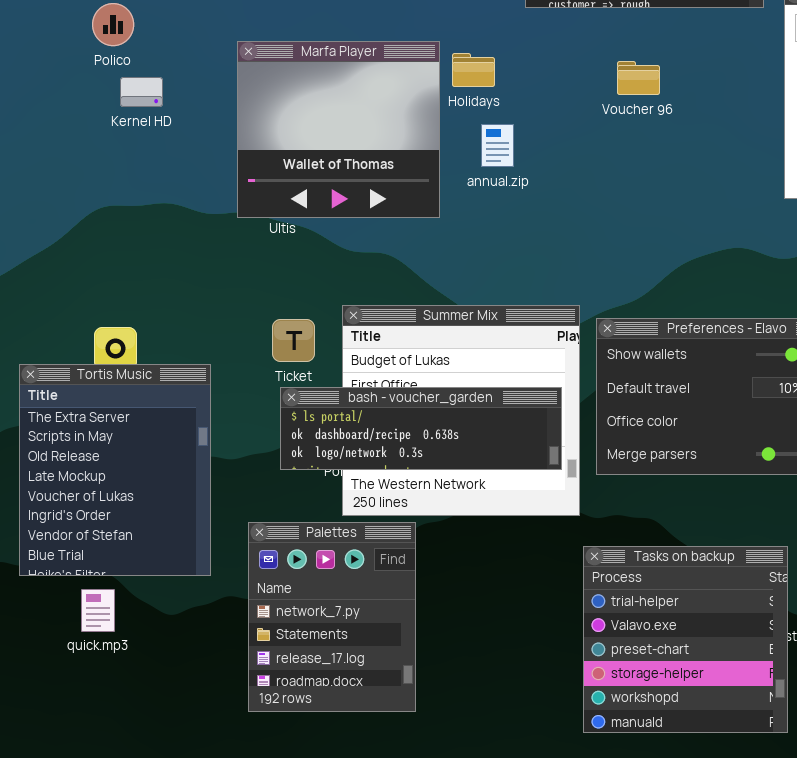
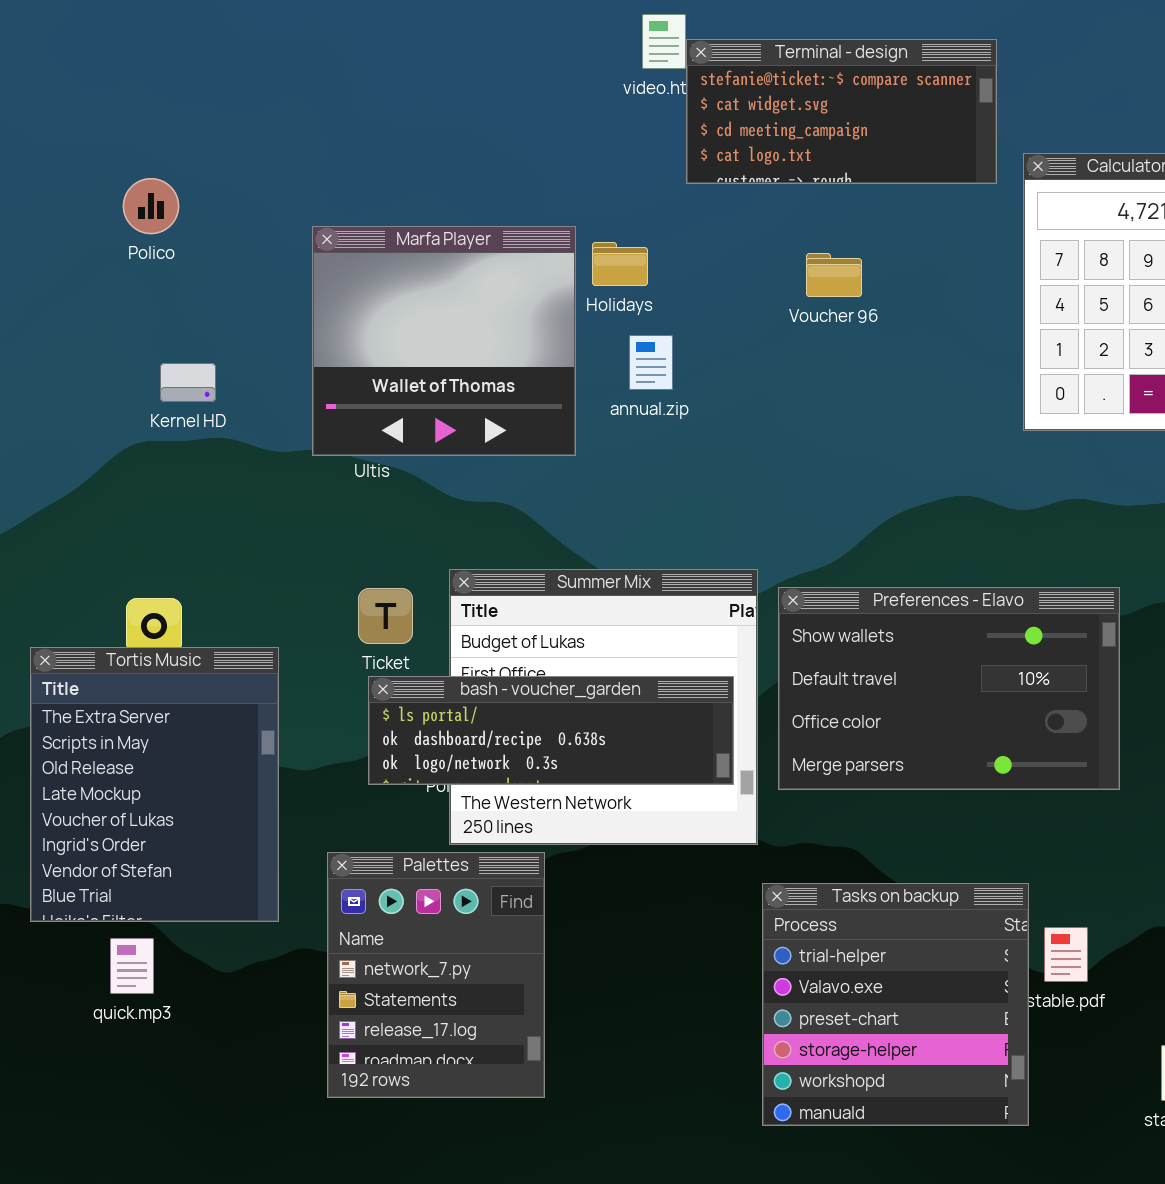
Kernel HD: [120,77,163,107] -> [160,363,216,402], moved

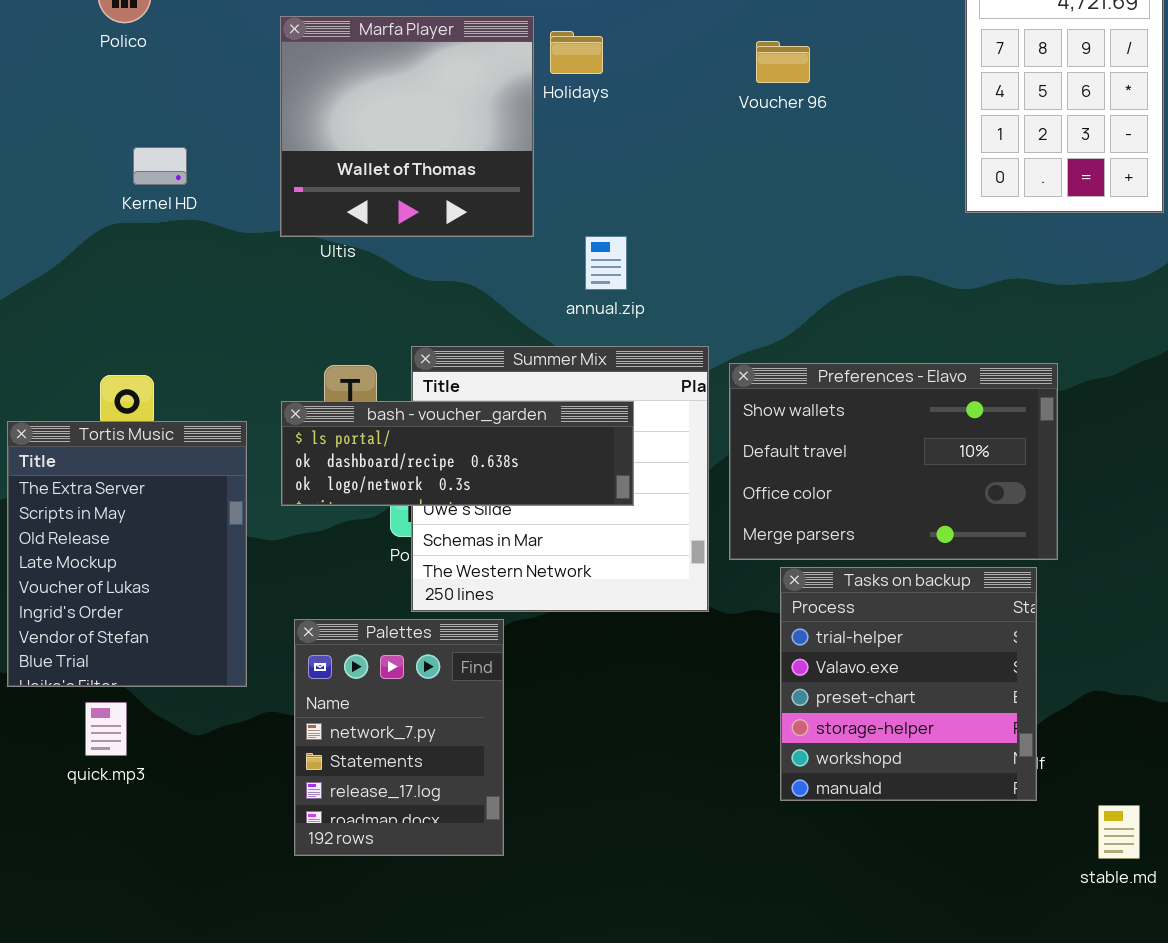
annual.zip: [629,335,673,390] -> [585,236,627,290], moved
bash - voucher_garden: [368,676,734,785] -> [281,401,634,506], moved
Tasks on backup: [762,883,1029,1126] -> [780,567,1037,801], moved

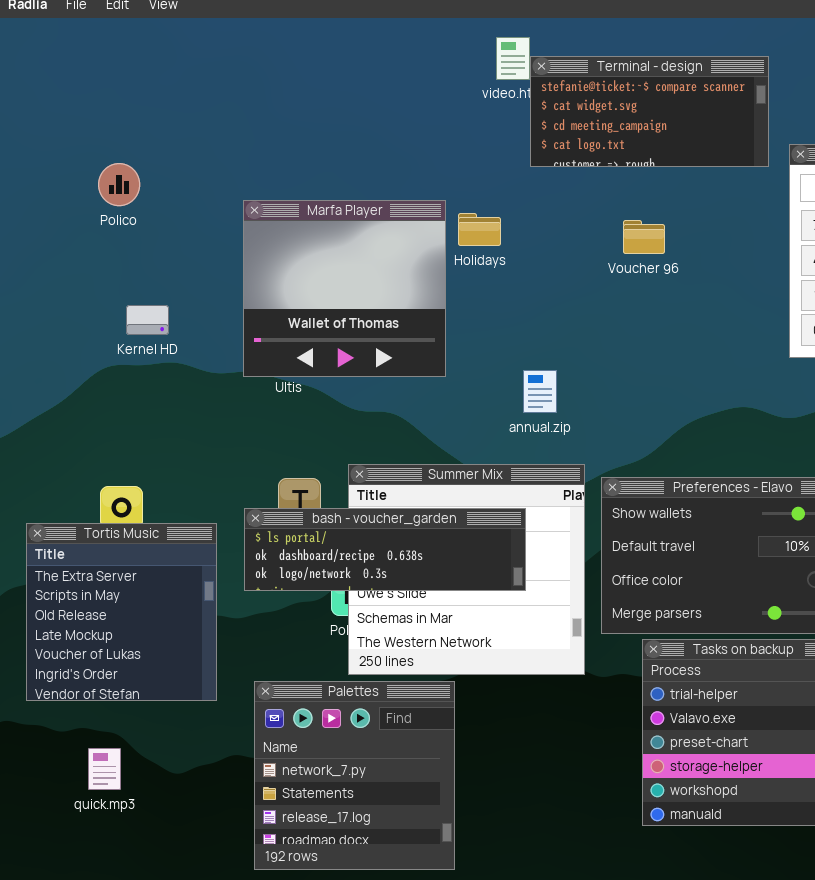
annual.zip: [585,236,627,290] -> [523,370,557,413], moved
Tortis Music: [7,421,247,687] -> [26,523,217,701], resized
Palettes: [294,619,504,856] -> [254,681,455,870], resized

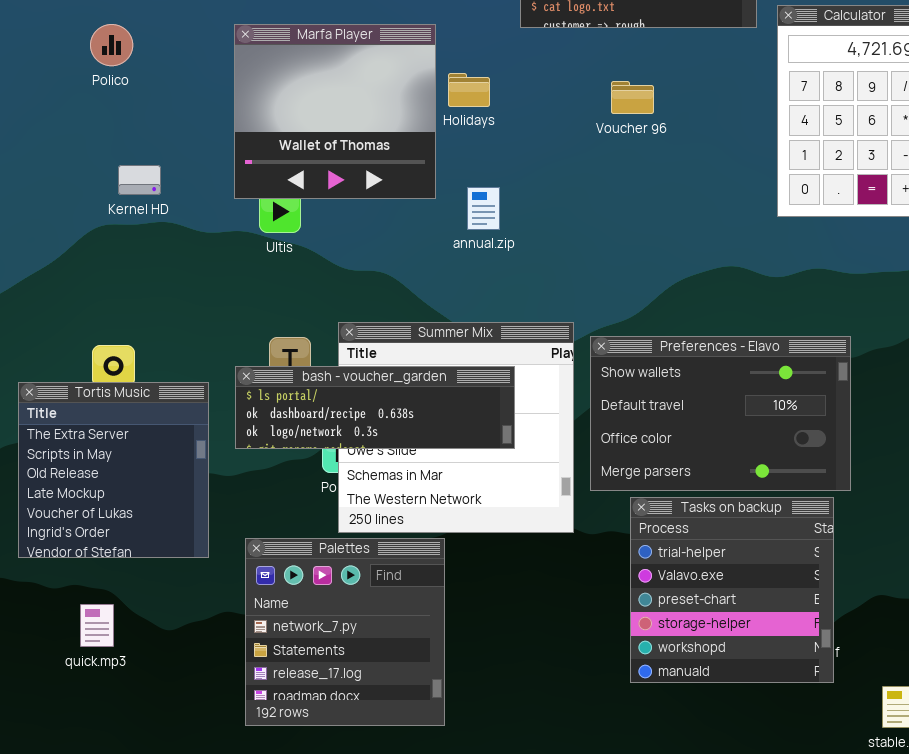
Marfa Player: [243,200,446,377] -> [234,24,436,199], moved
annual.zip: [523,370,557,413] -> [467,187,500,230], moved

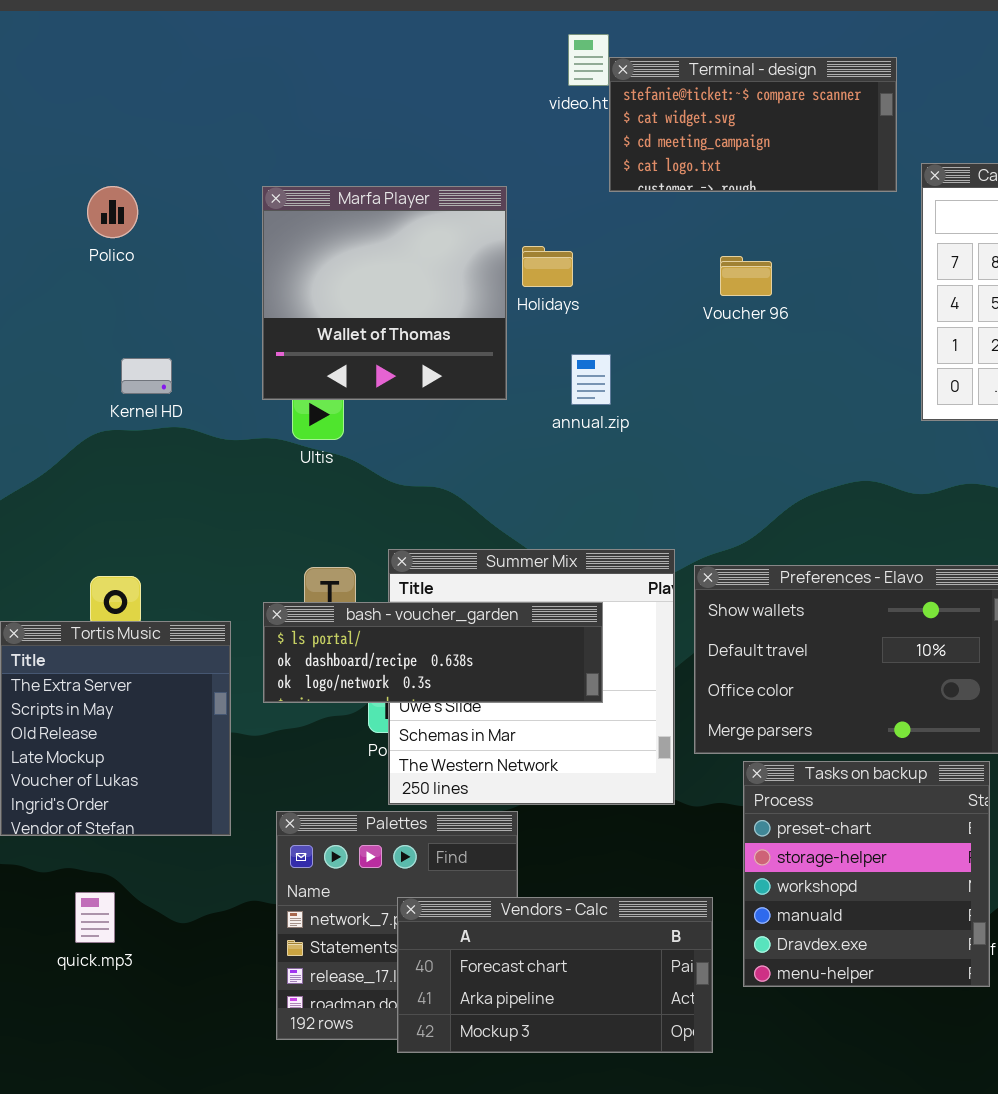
annual.zip: [467,187,500,230] -> [571,354,611,405], moved
Tasks on backup: [630,497,834,683] -> [743,761,990,987], scrolled down 2 rows
Vendors - Calc: none -> [397,897,713,1053], opened

